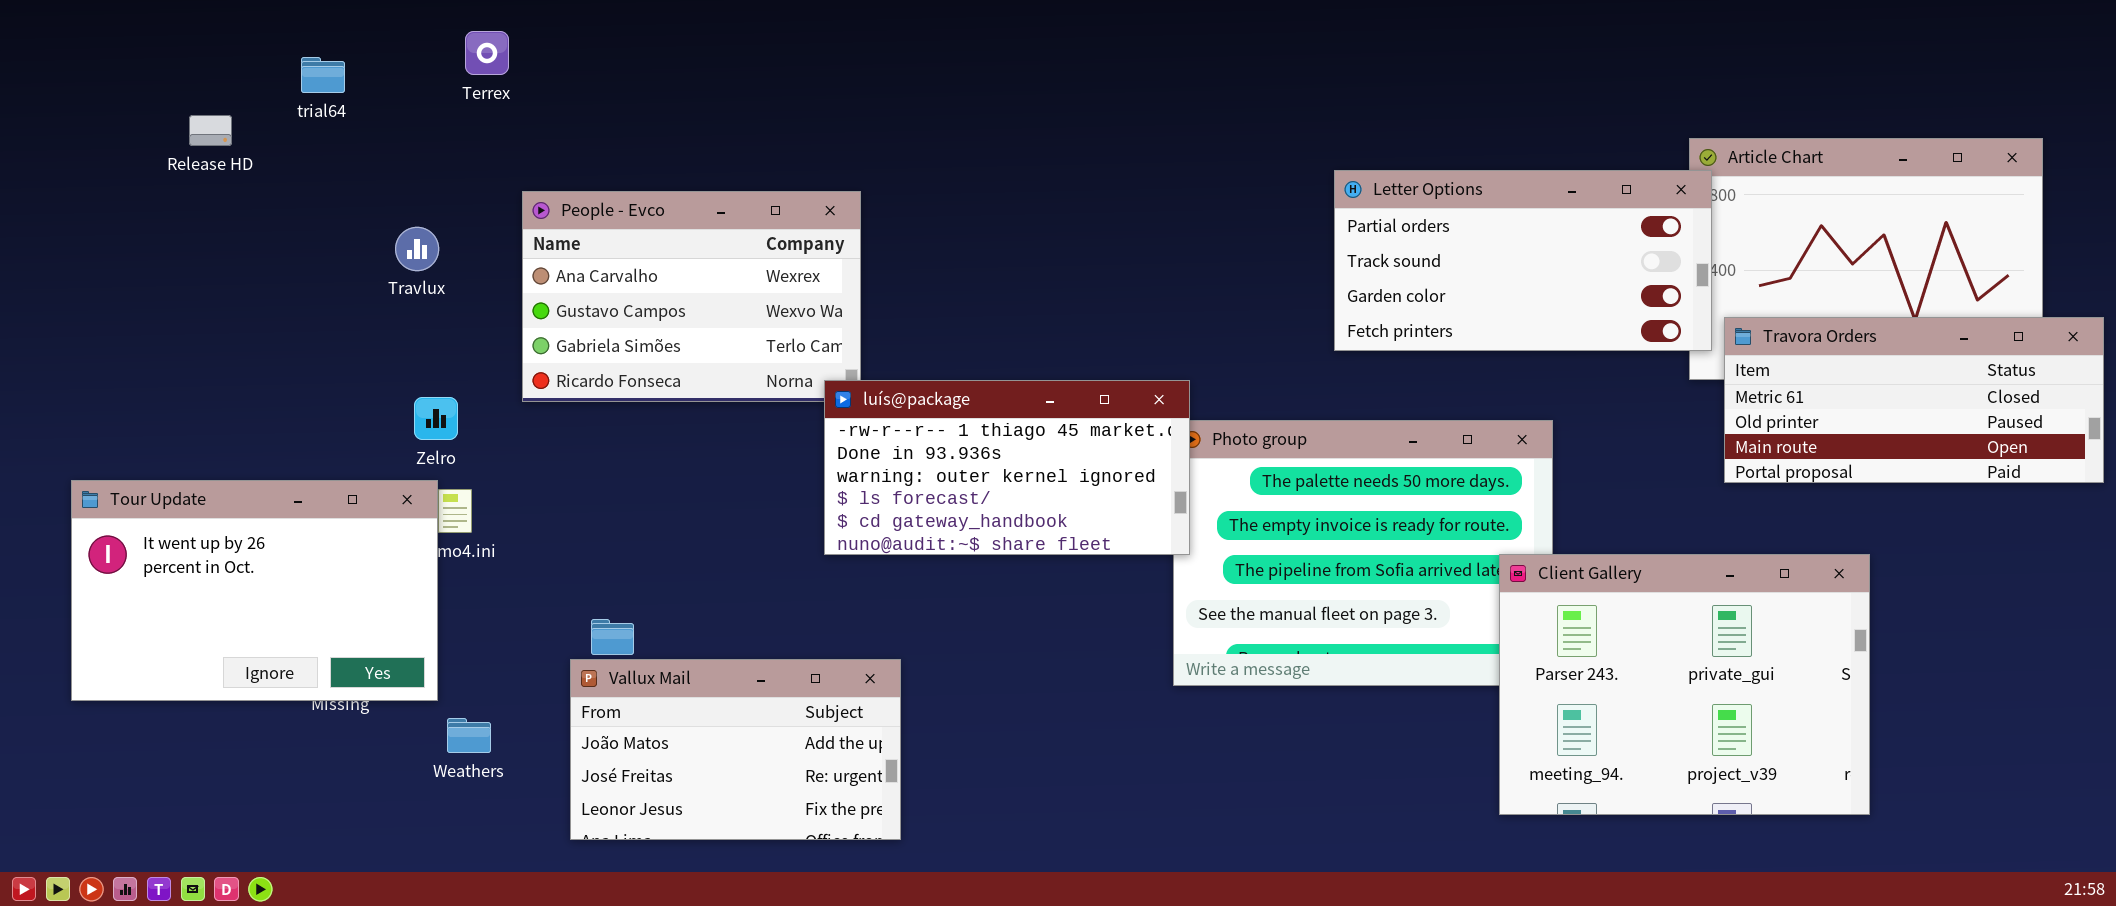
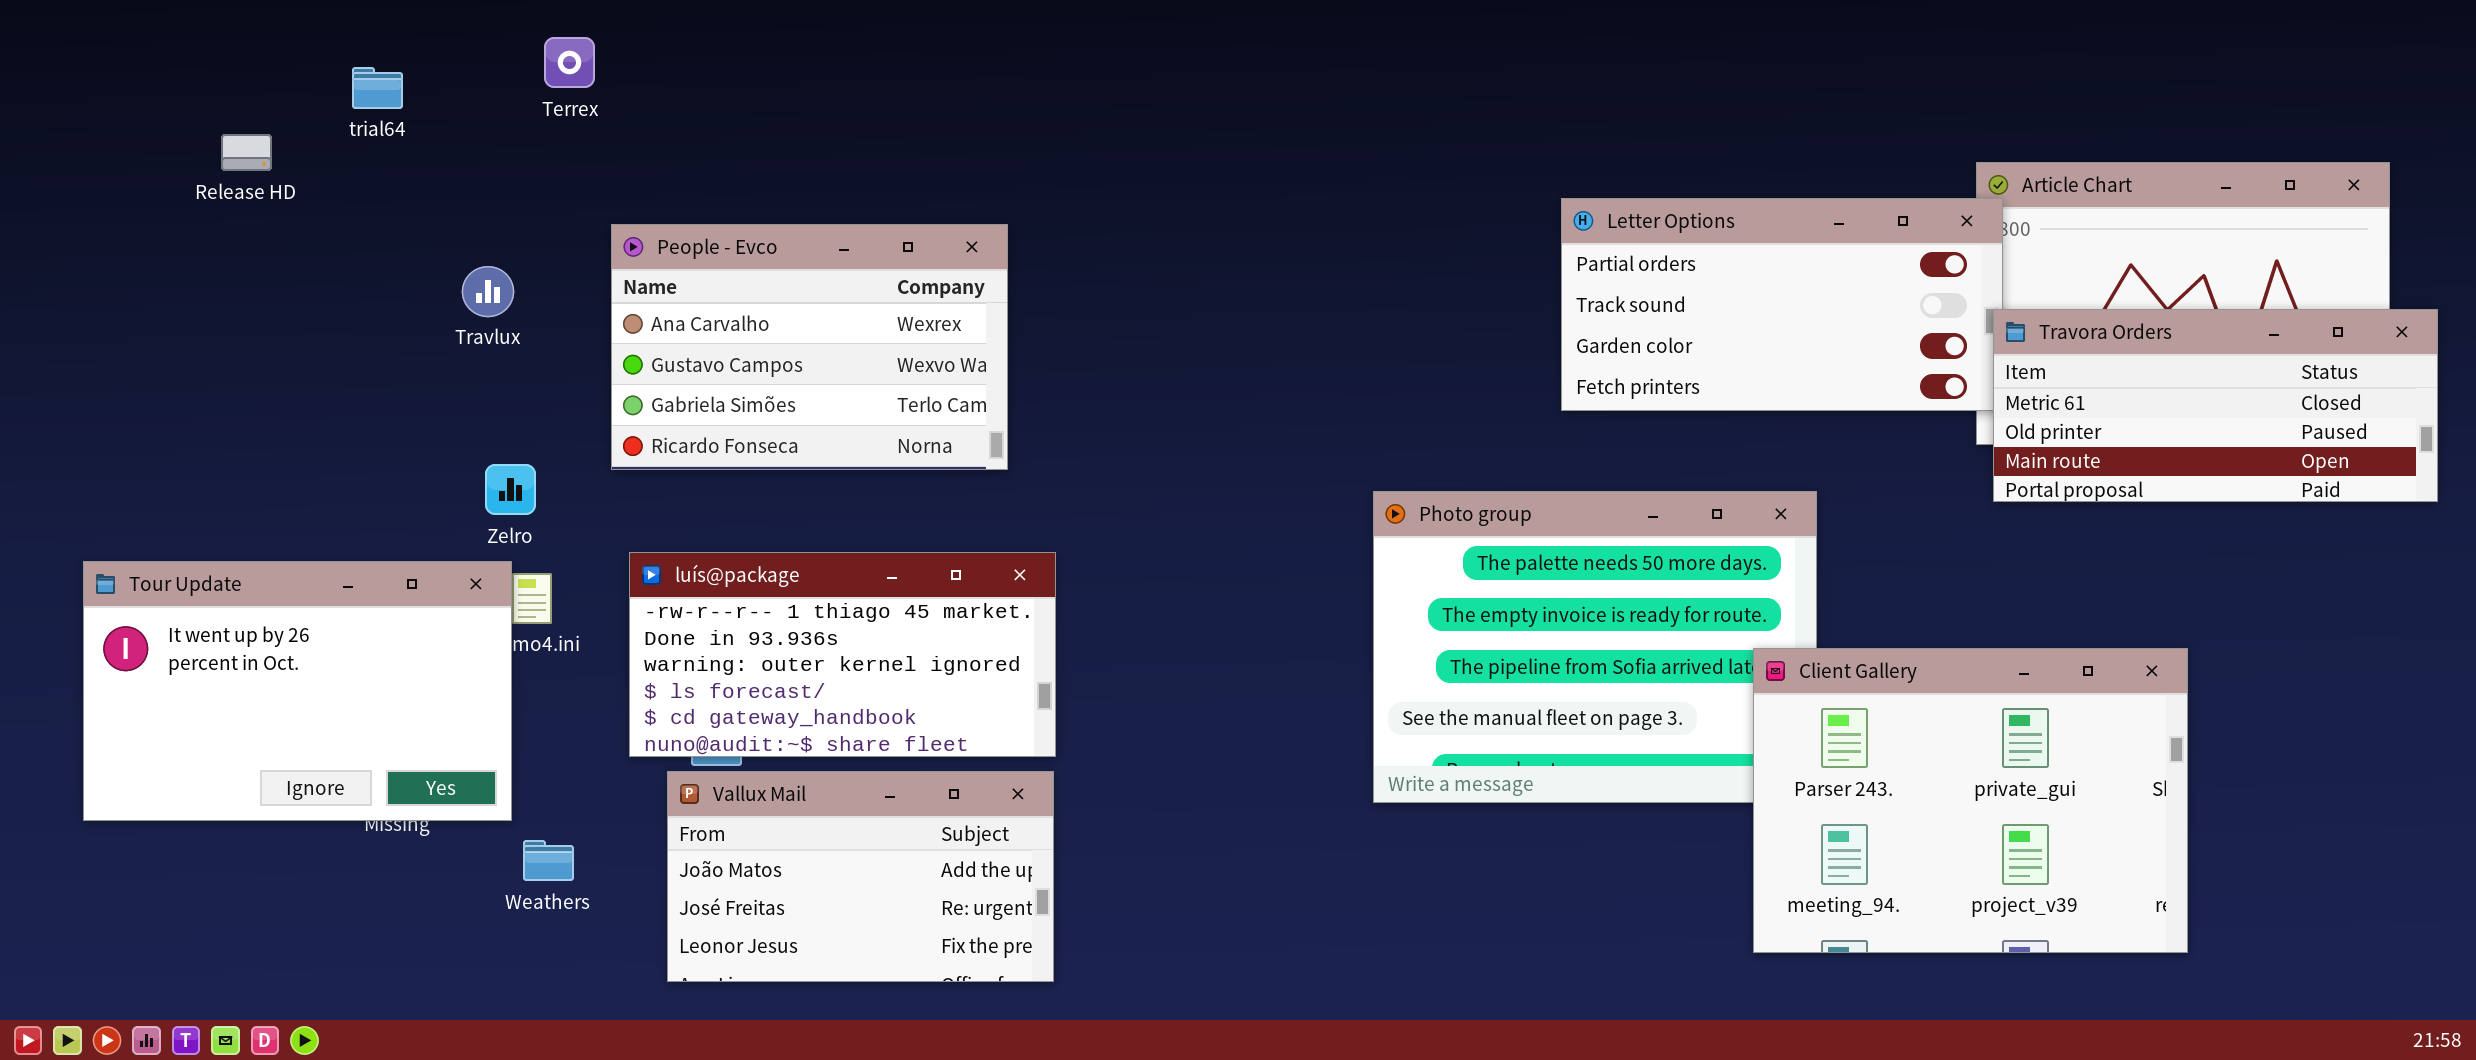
Travora Orders: [1724,317,2104,483] -> [1993,309,2438,502], moved
luís@package: [824,380,1190,555] -> [629,552,1056,757], moved

